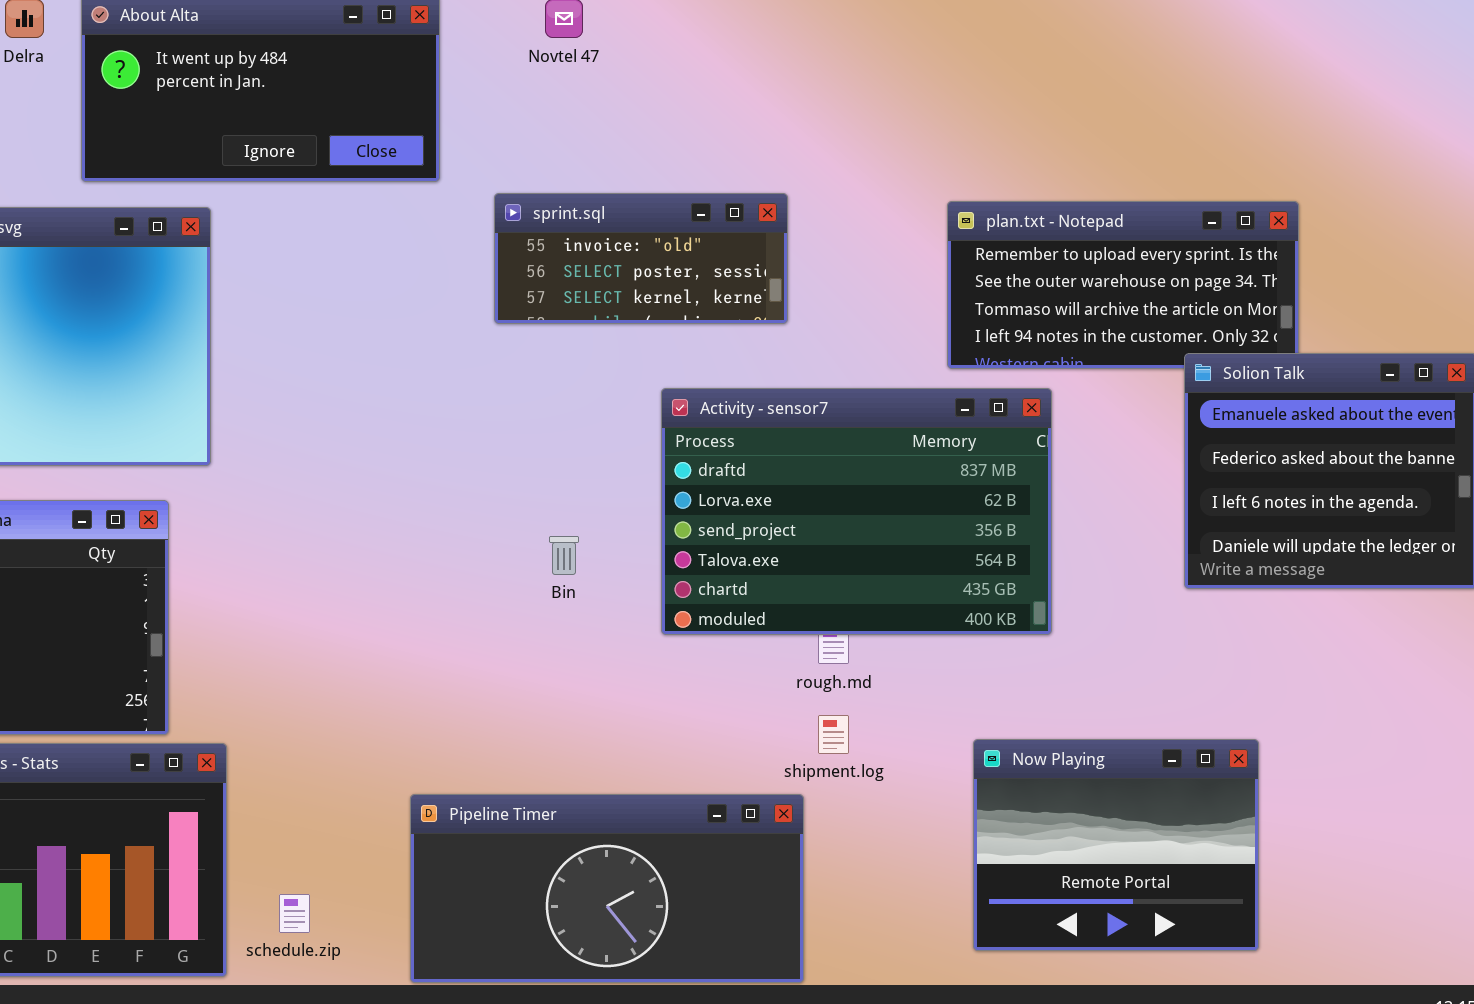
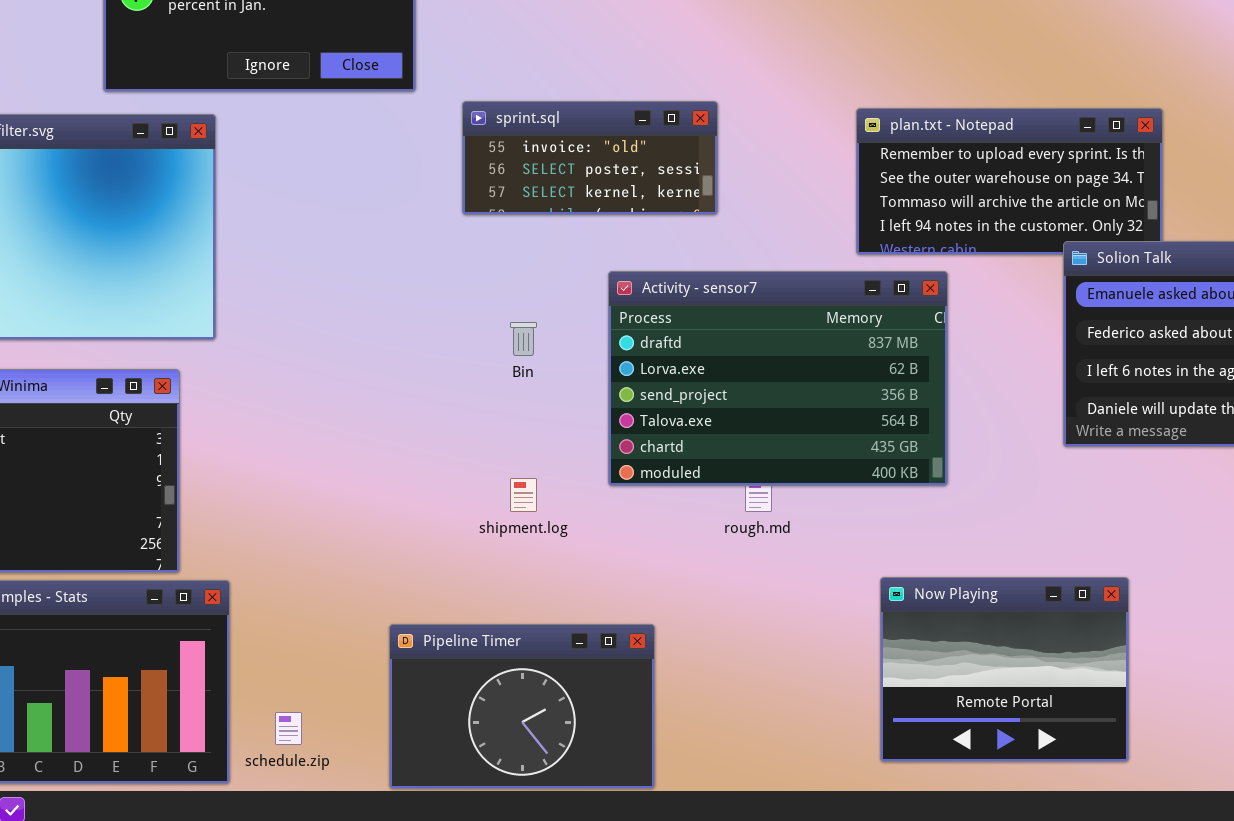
Bin: [549,536,579,575] -> [510,322,537,356], moved
shipment.log: [818,715,849,754] -> [510,478,537,512], moved
Pipeline Timer: [410,794,804,983] -> [389,624,655,789], resized

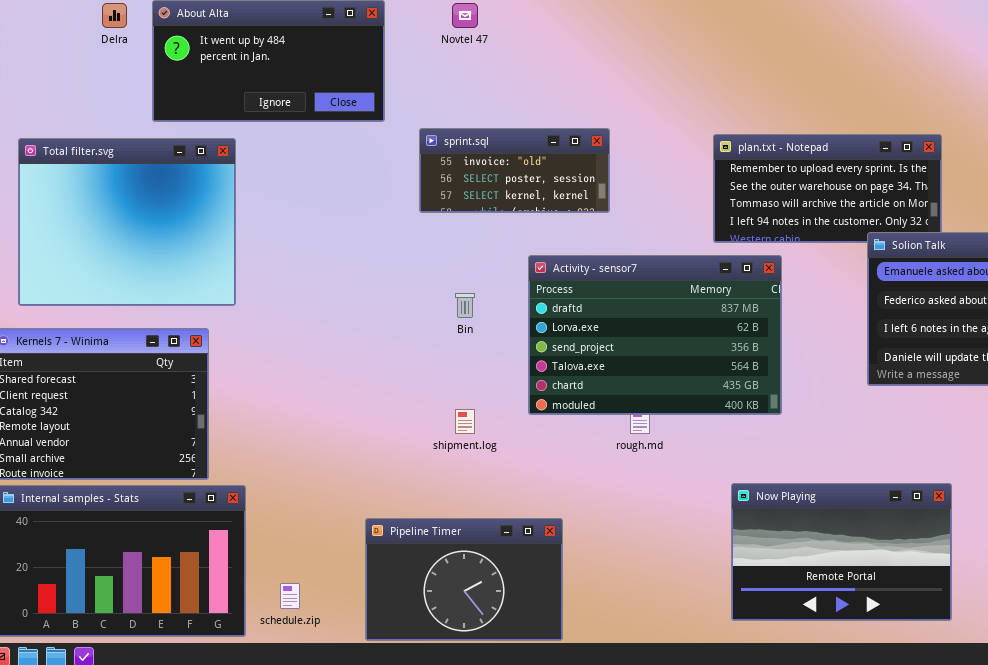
Now Playing: [880,577,1129,762] -> [731,483,952,621], resized

